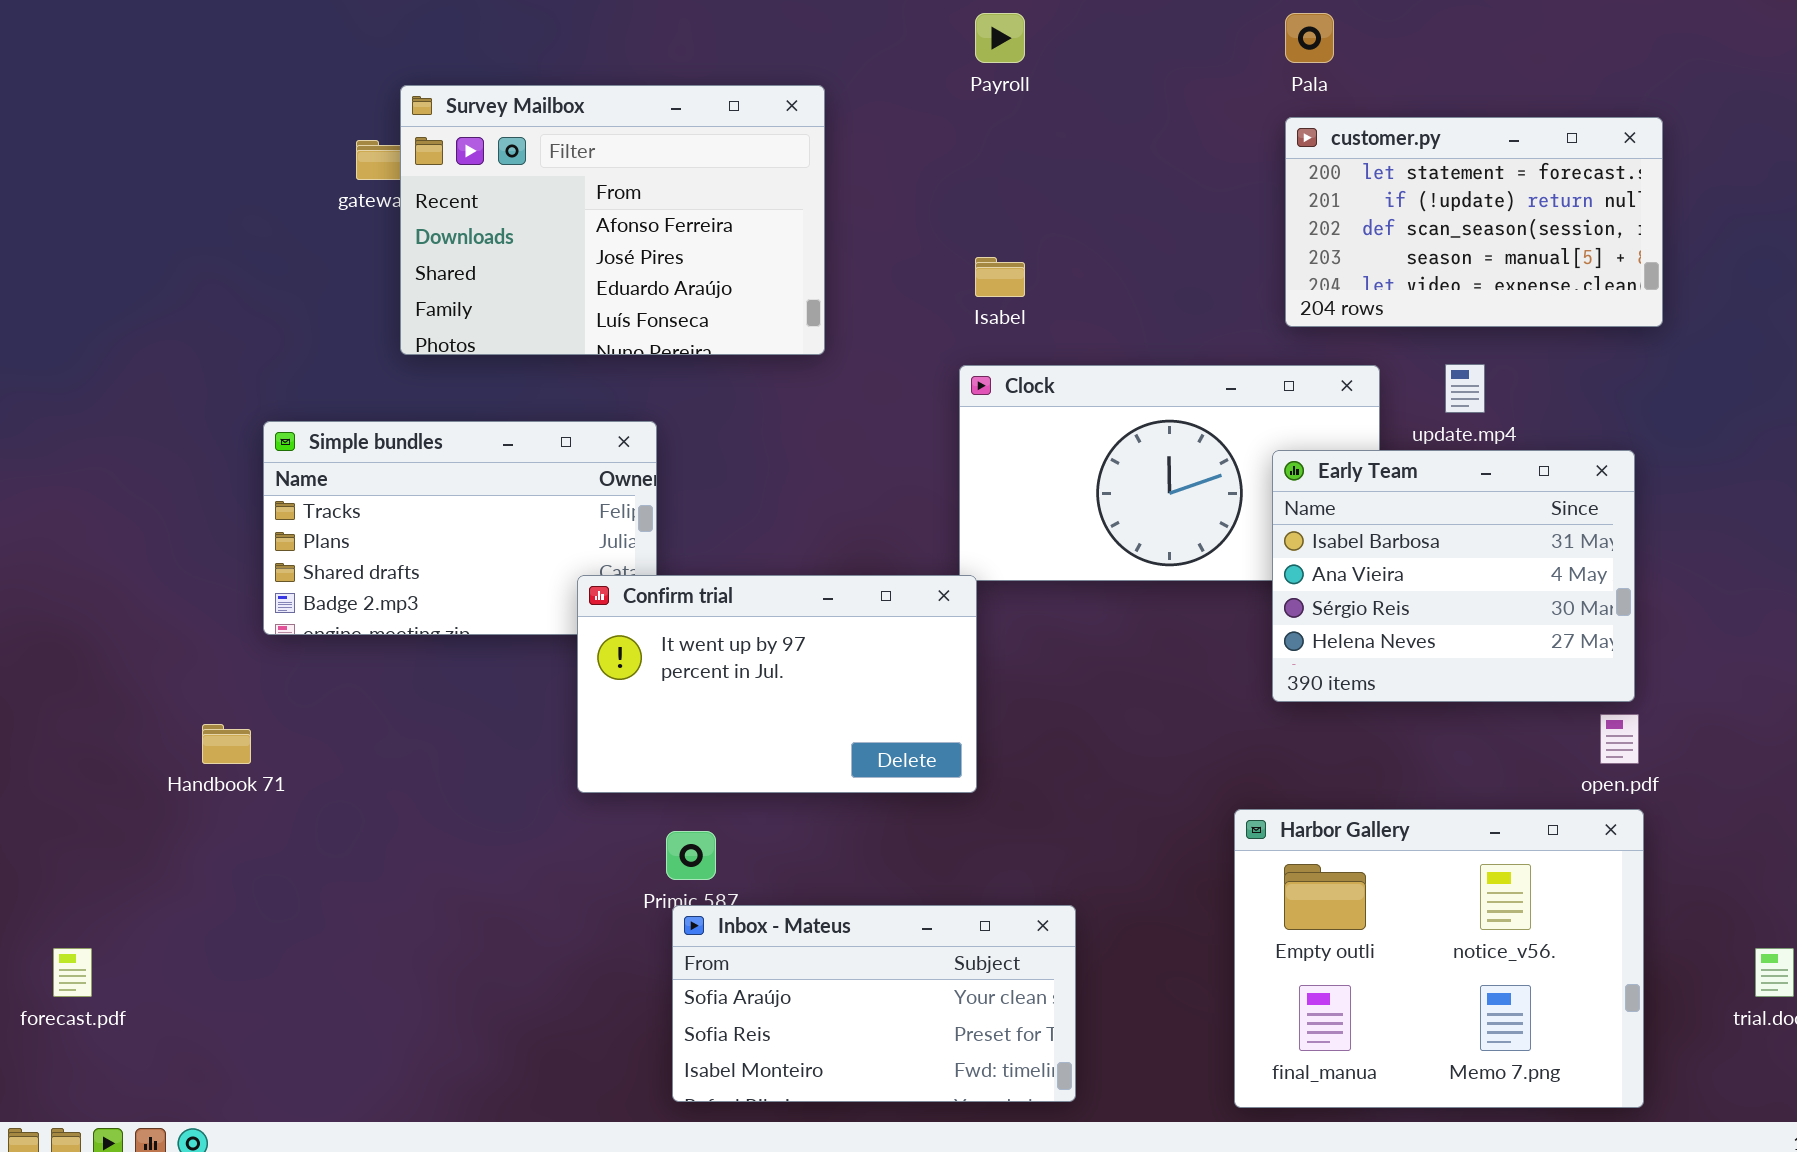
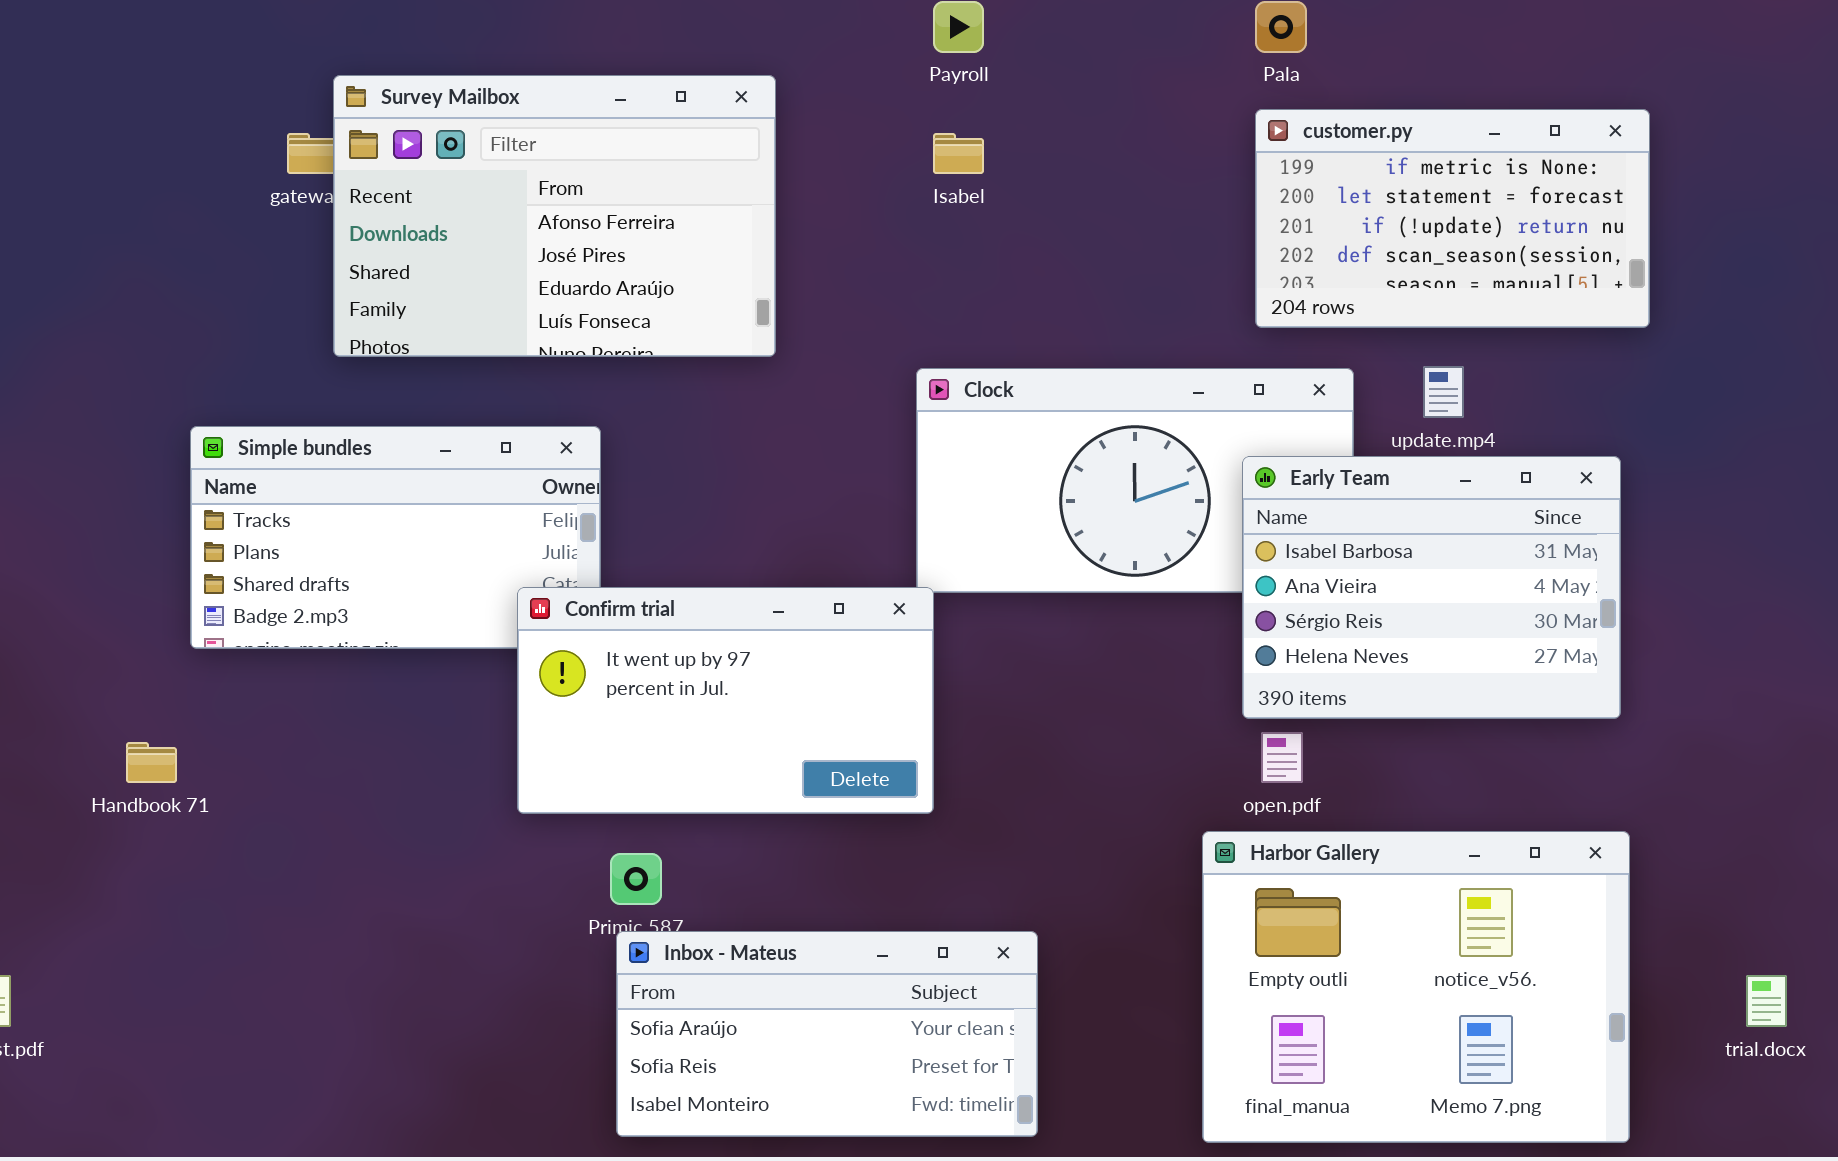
customer.py: [1285,117,1663,327] -> [1255,109,1650,328], scrolled up 1 row
Isabel: [975,257,1025,297] -> [933,133,984,174], moved
open.pdf: [1600,714,1639,764] -> [1261,732,1303,783], moved

